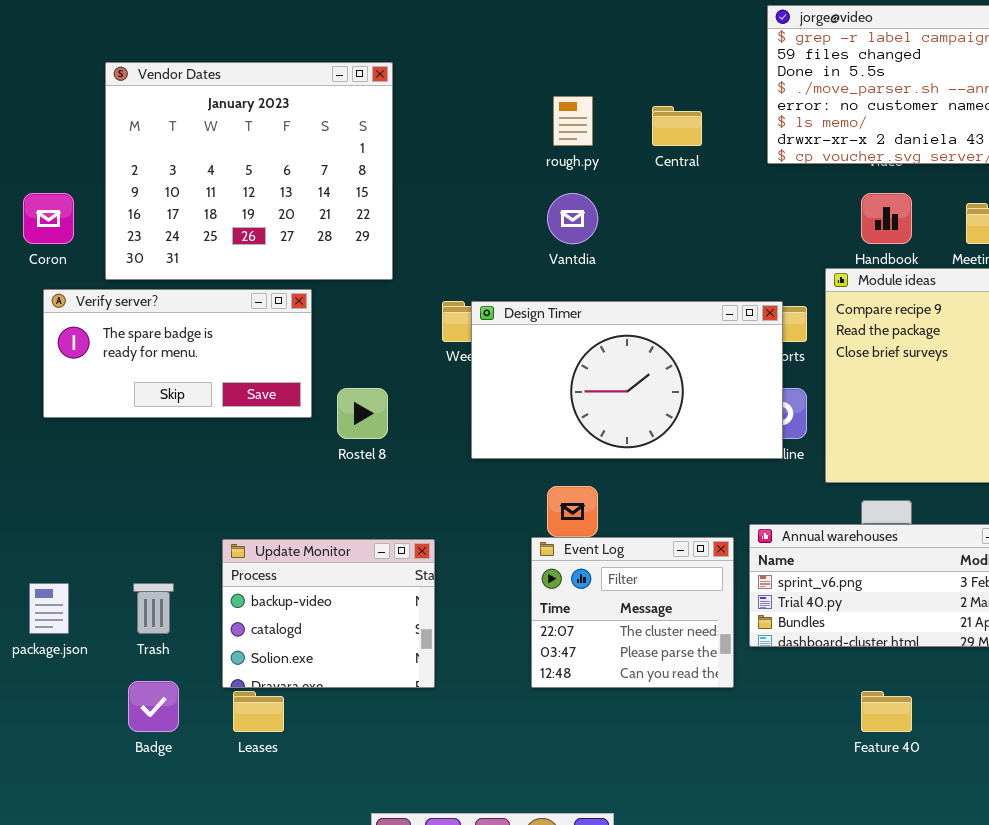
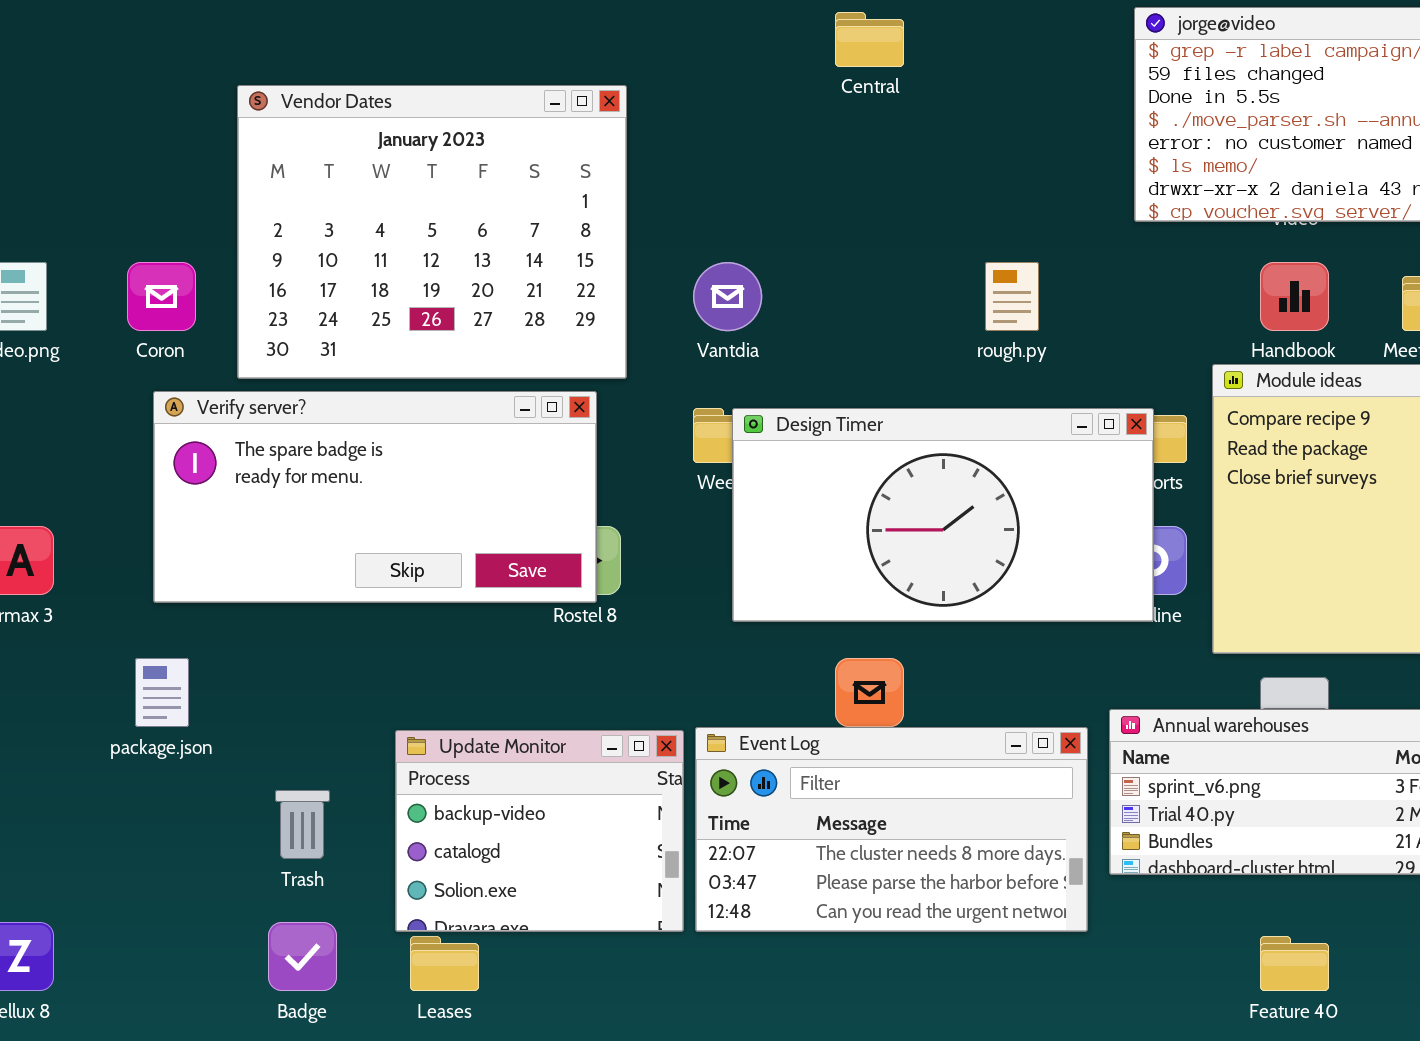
rough.py: [553,96,593,146] -> [985,262,1039,331], moved
Central: [652,106,702,146] -> [835,12,904,67], moved
Vantdia: [547,193,598,244] -> [693,262,762,331], moved
Verify server?: [43,289,312,418] -> [153,391,597,603], resized
Event Log: [531,537,734,688] -> [695,727,1088,932], resized
package.json: [29,583,69,634] -> [135,658,189,727], moved

